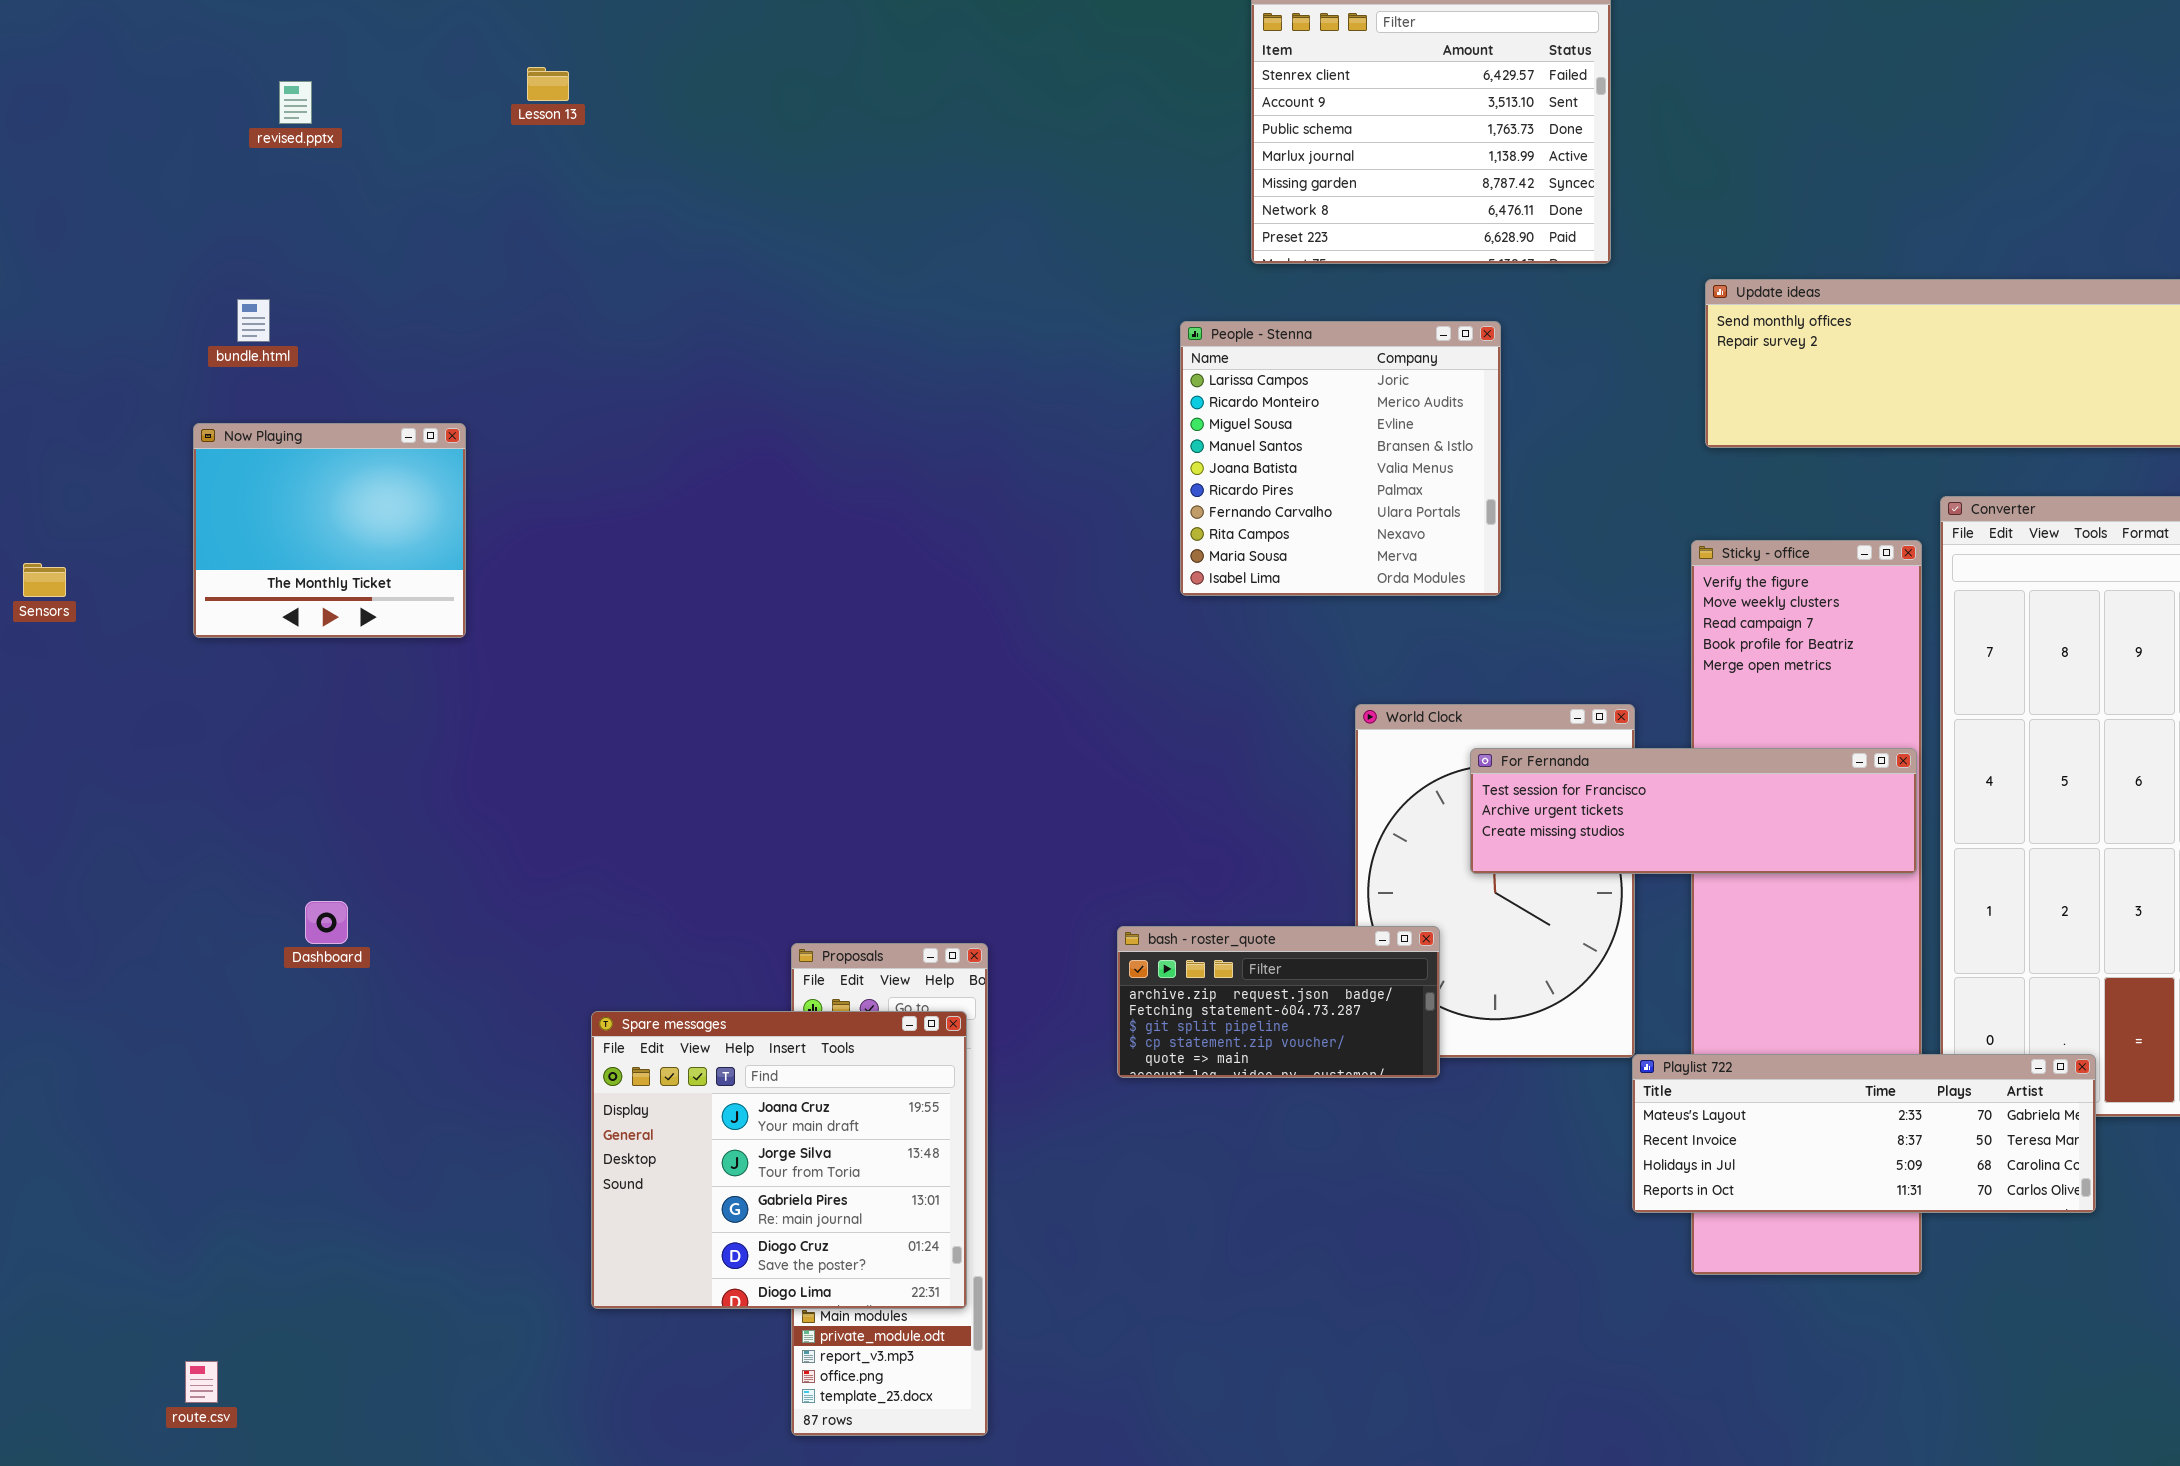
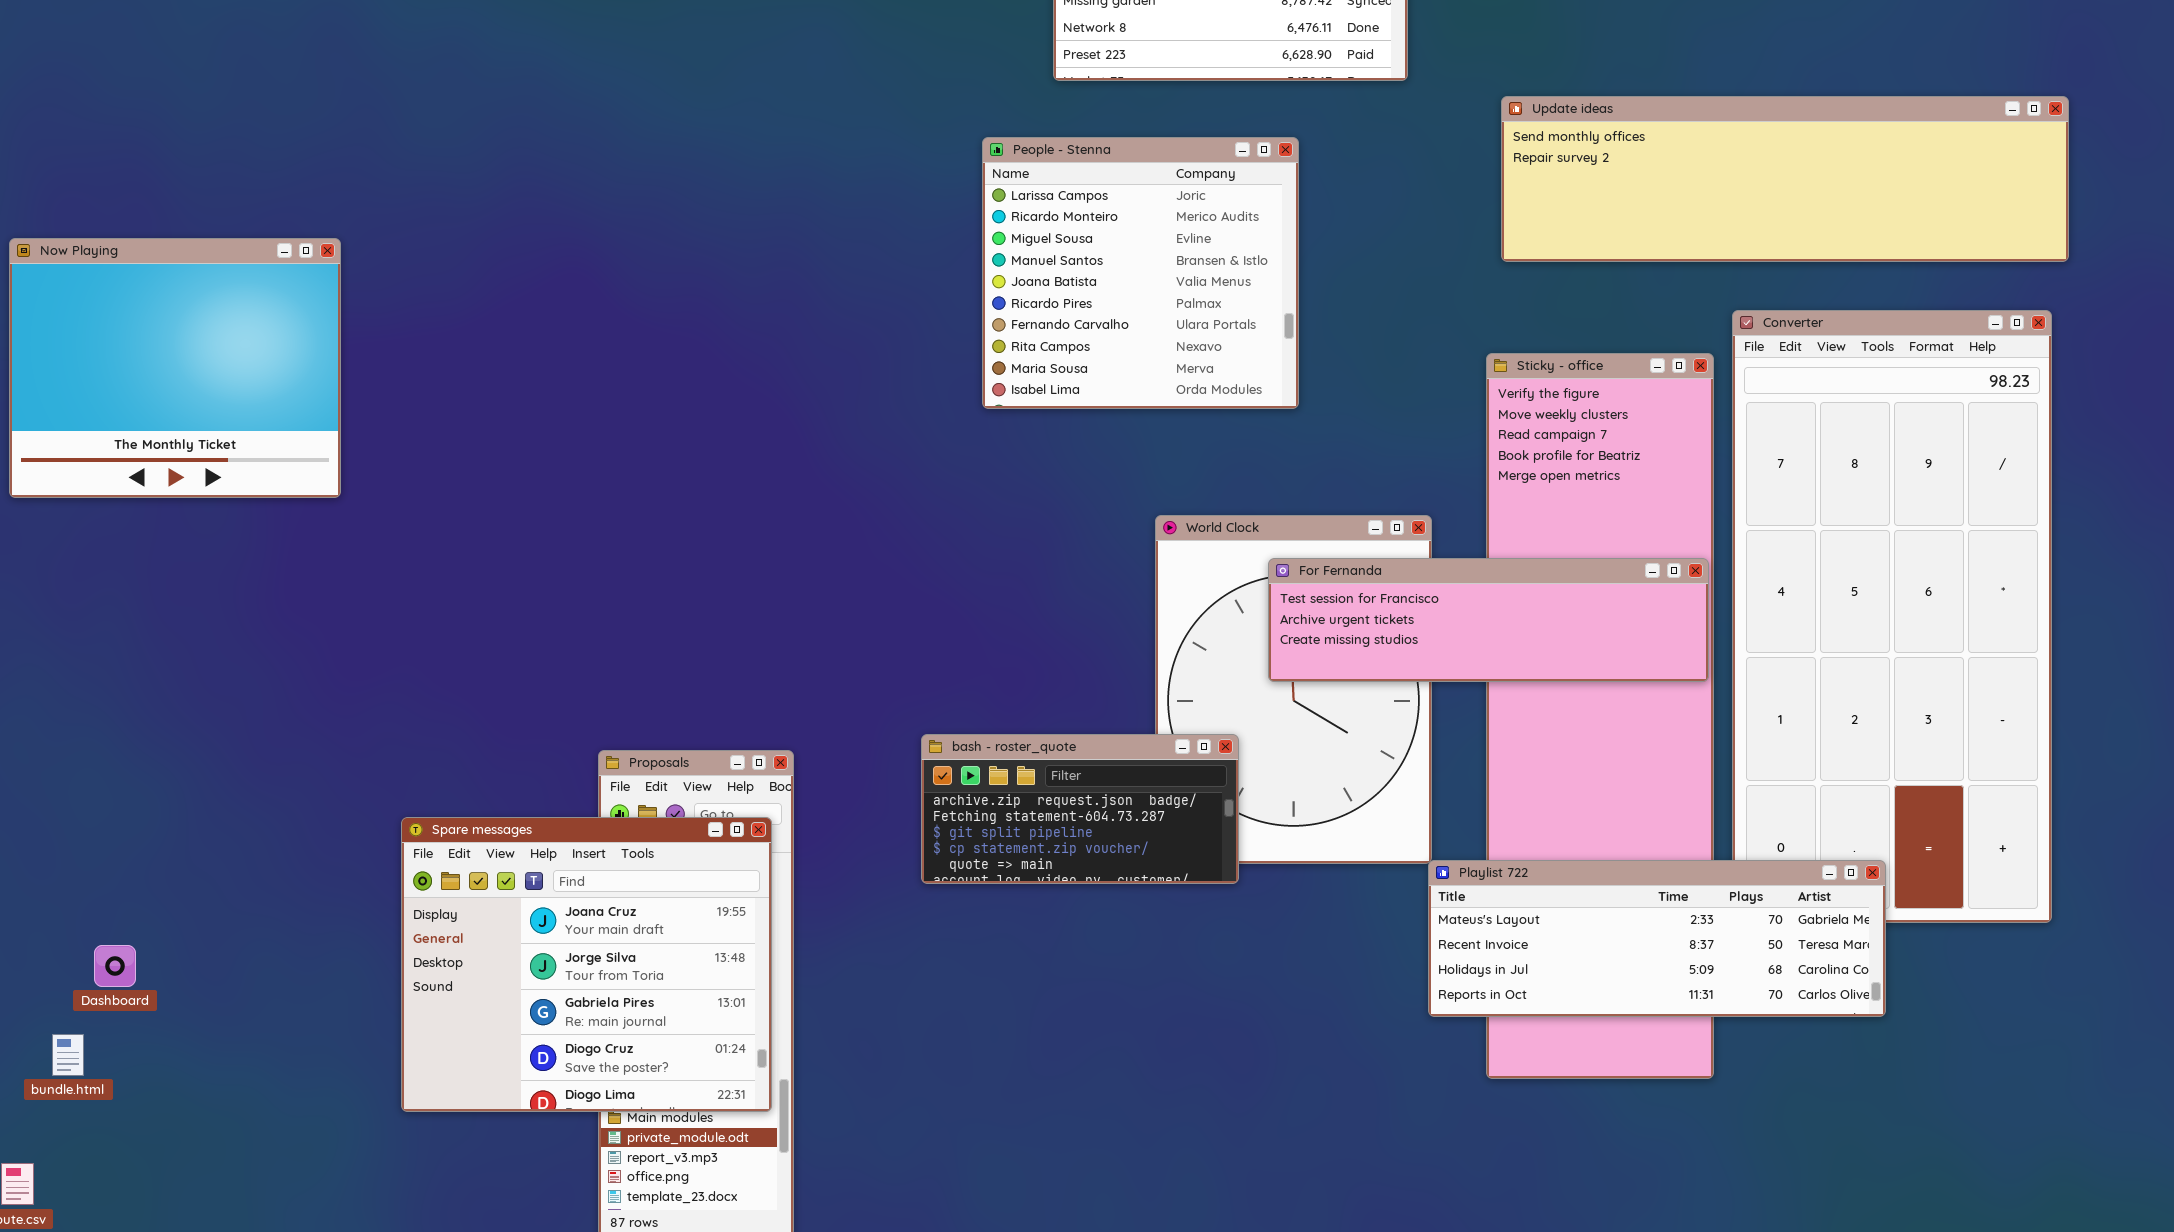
bundle.html: [237,299,270,342] -> [52,1034,84,1076], moved
Now Playing: [193,423,466,638] -> [9,238,341,498], resized
Dashboard: [305,901,348,944] -> [94,945,136,987], moved

